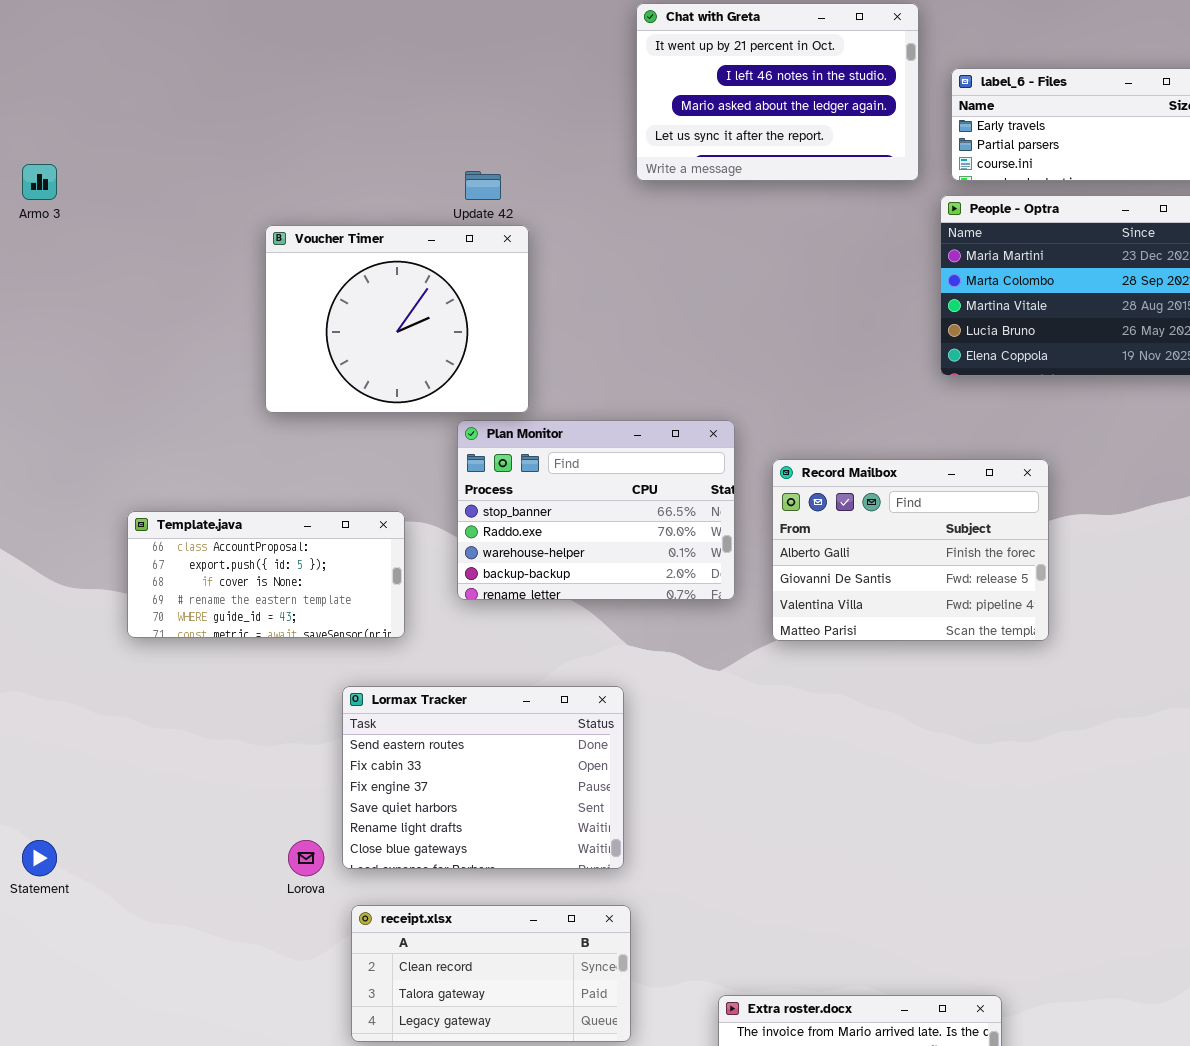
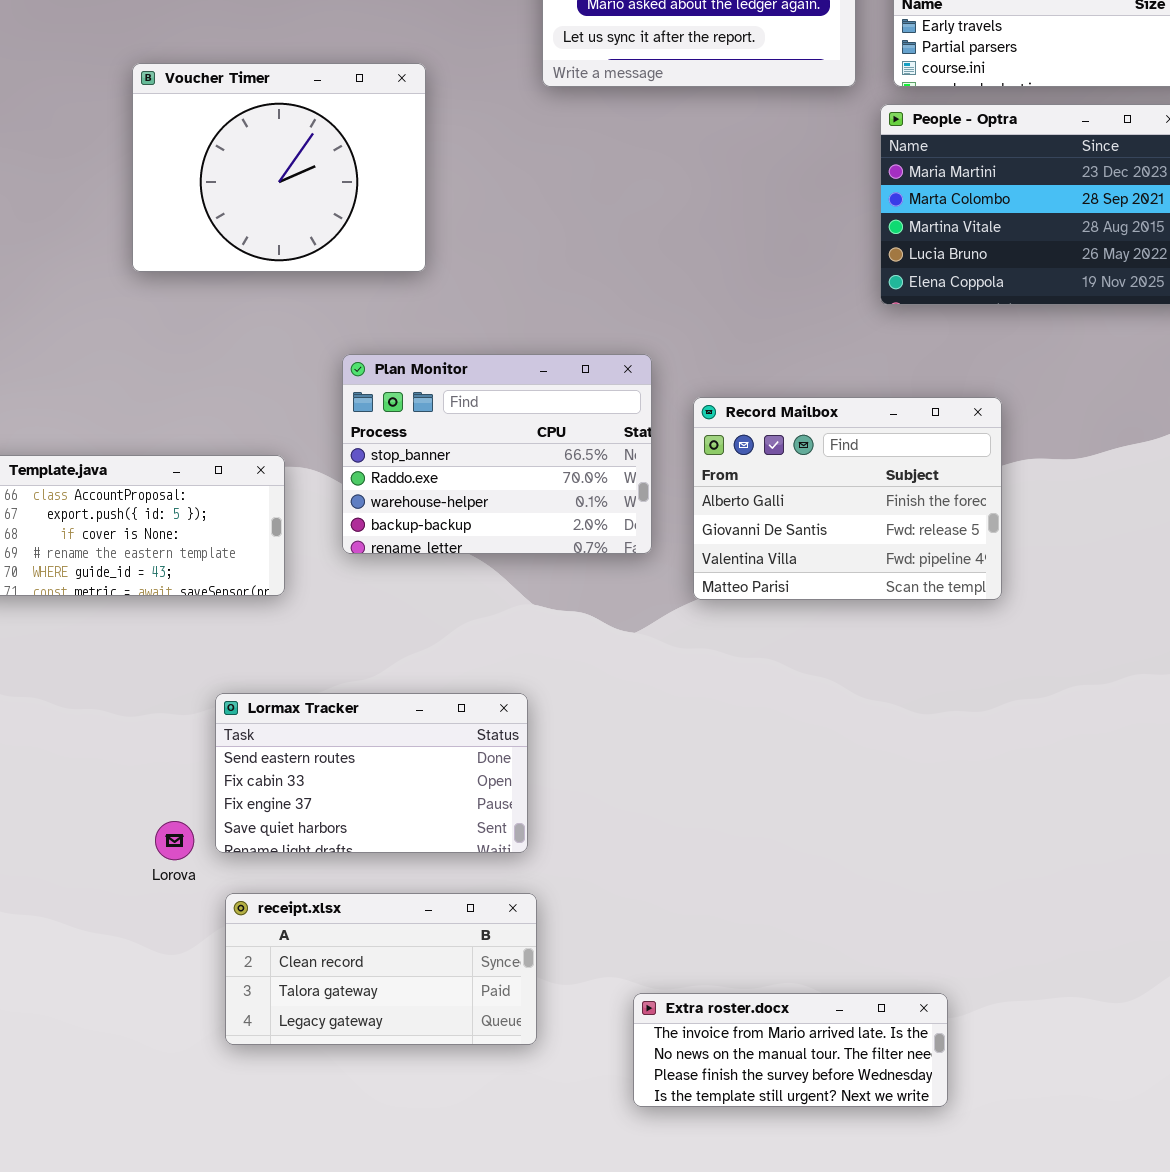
Voucher Timer: [265,225,529,413] -> [132,63,426,272], moved
Lormax Tracker: [342,686,624,869] -> [215,693,528,853], resized

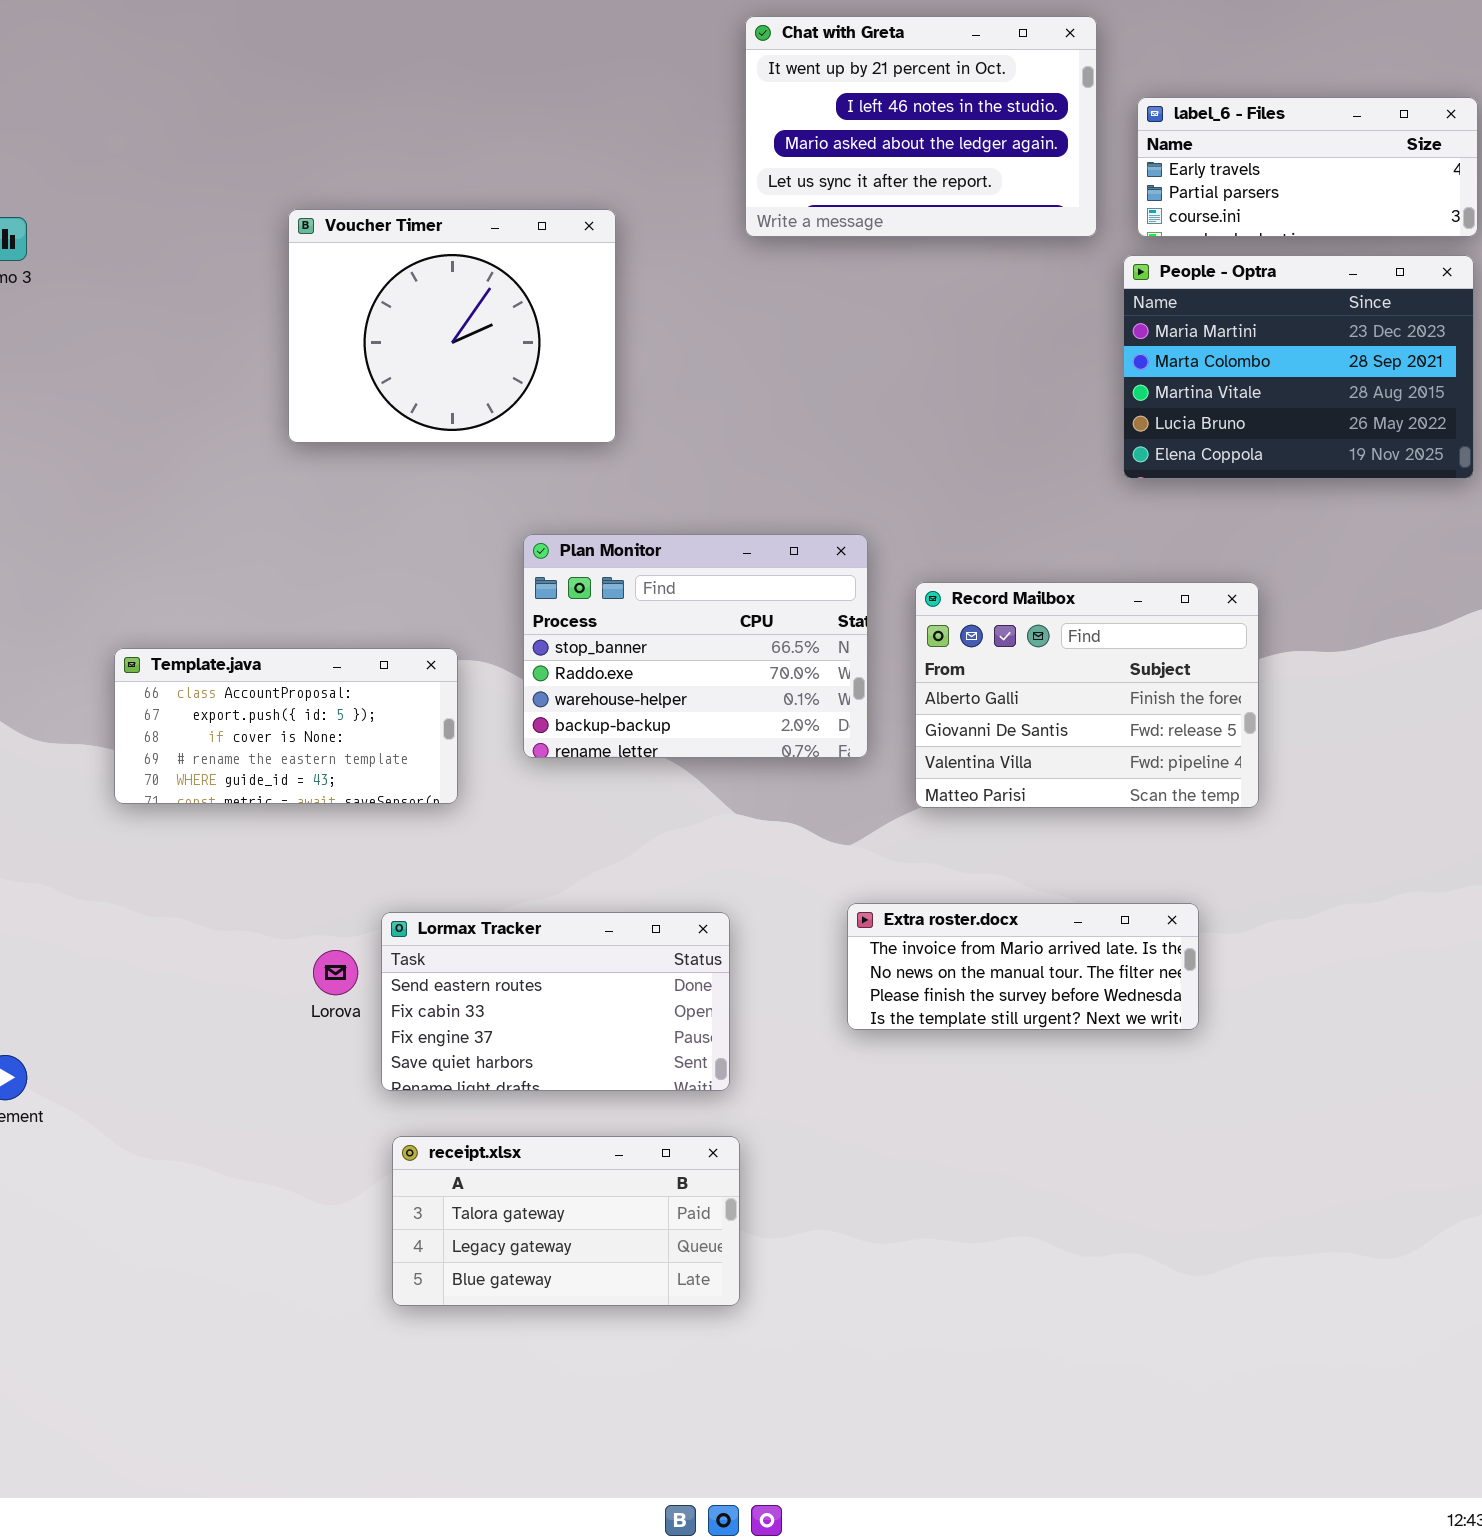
Lorova: [155,821,194,860] -> [313,950,358,995], moved
receipt.xlsx: [225,893,537,1045] -> [392,1136,740,1306], scrolled down 1 row
Extra roster.docx: [633,993,948,1107] -> [847,903,1199,1030], moved

